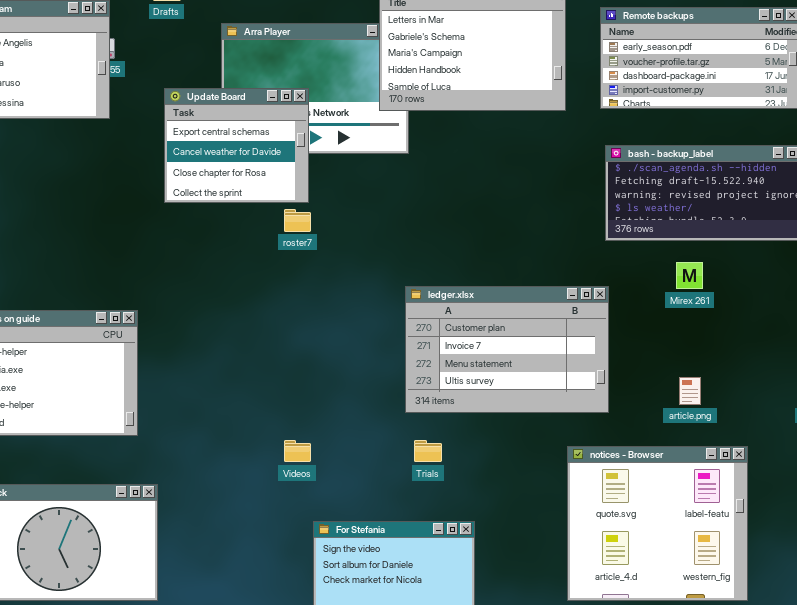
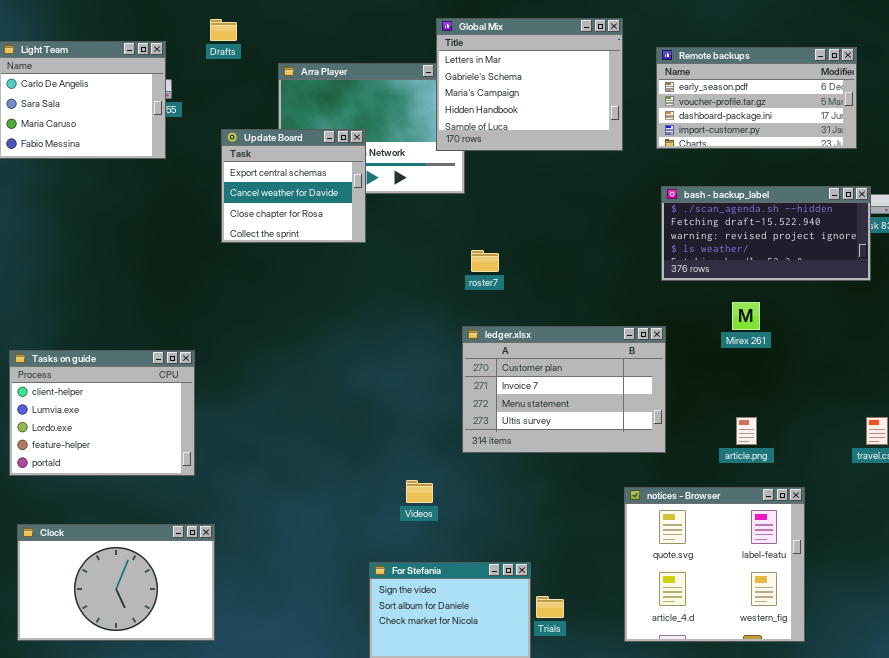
roster7: [284,209,311,232] -> [471,250,499,272], moved
Videos: [284,440,311,462] -> [406,480,433,503], moved
Trials: [414,440,442,462] -> [536,596,564,618], moved

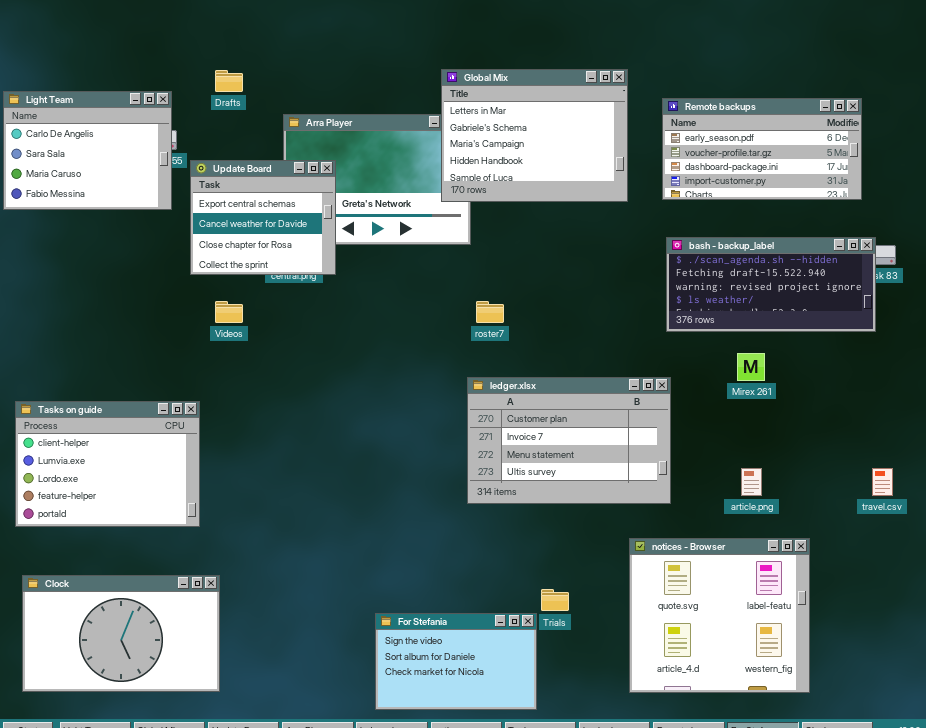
Update Board: [221,129,366,243] -> [190,160,336,275], moved
Videos: [406,480,433,503] -> [215,301,243,323], moved
Trials: [536,596,564,618] -> [541,589,569,611], moved

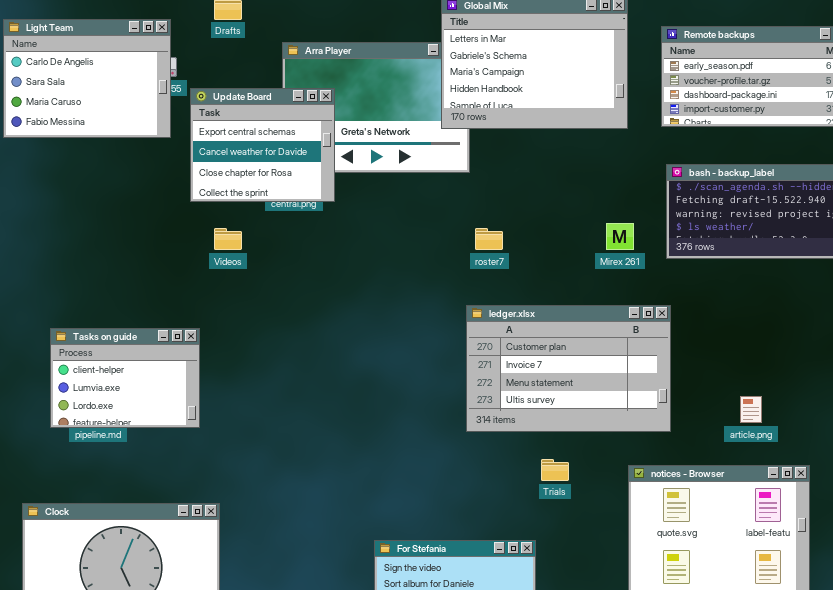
Mirex 261: [737,353,765,381] -> [606,223,634,250], moved
Tasks on guide: [15,401,200,527] -> [50,328,200,428], resized
Trials: [541,589,569,611] -> [541,459,569,481], moved

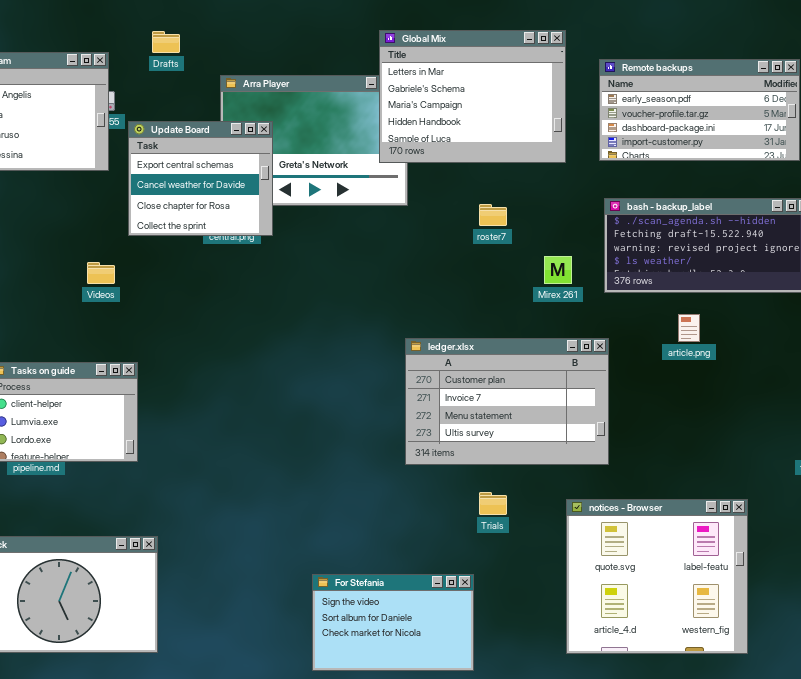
Videos: [214,228,242,250] -> [87,262,115,284], moved
roster7: [475,228,503,250] -> [479,204,507,226], moved
article.png: [740,396,762,423] -> [678,314,700,342], moved

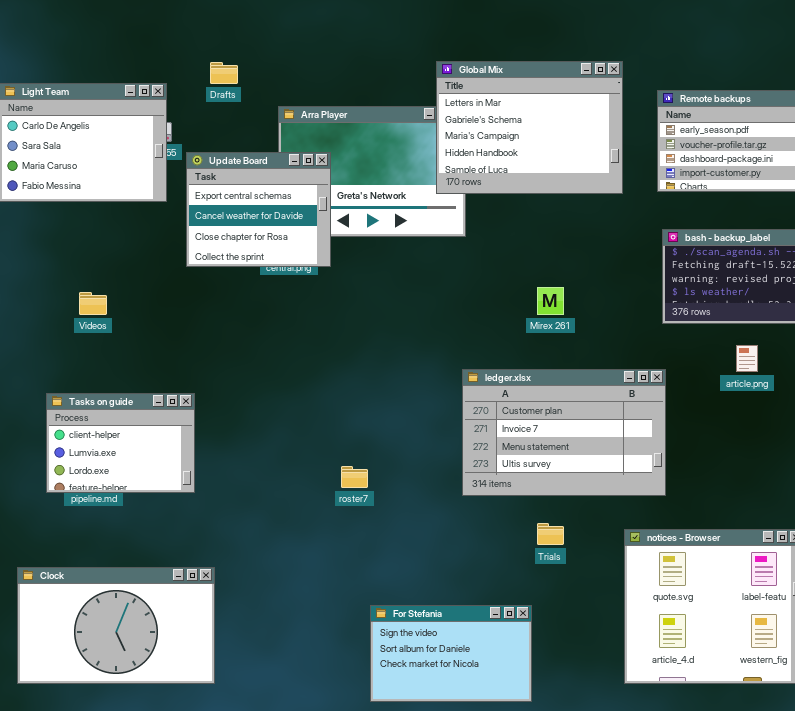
roster7: [479,204,507,226] -> [341,466,368,488], moved
Mirex 261: [544,256,572,284] -> [537,287,564,315], moved
Videos: [87,262,115,284] -> [79,292,107,315], moved

